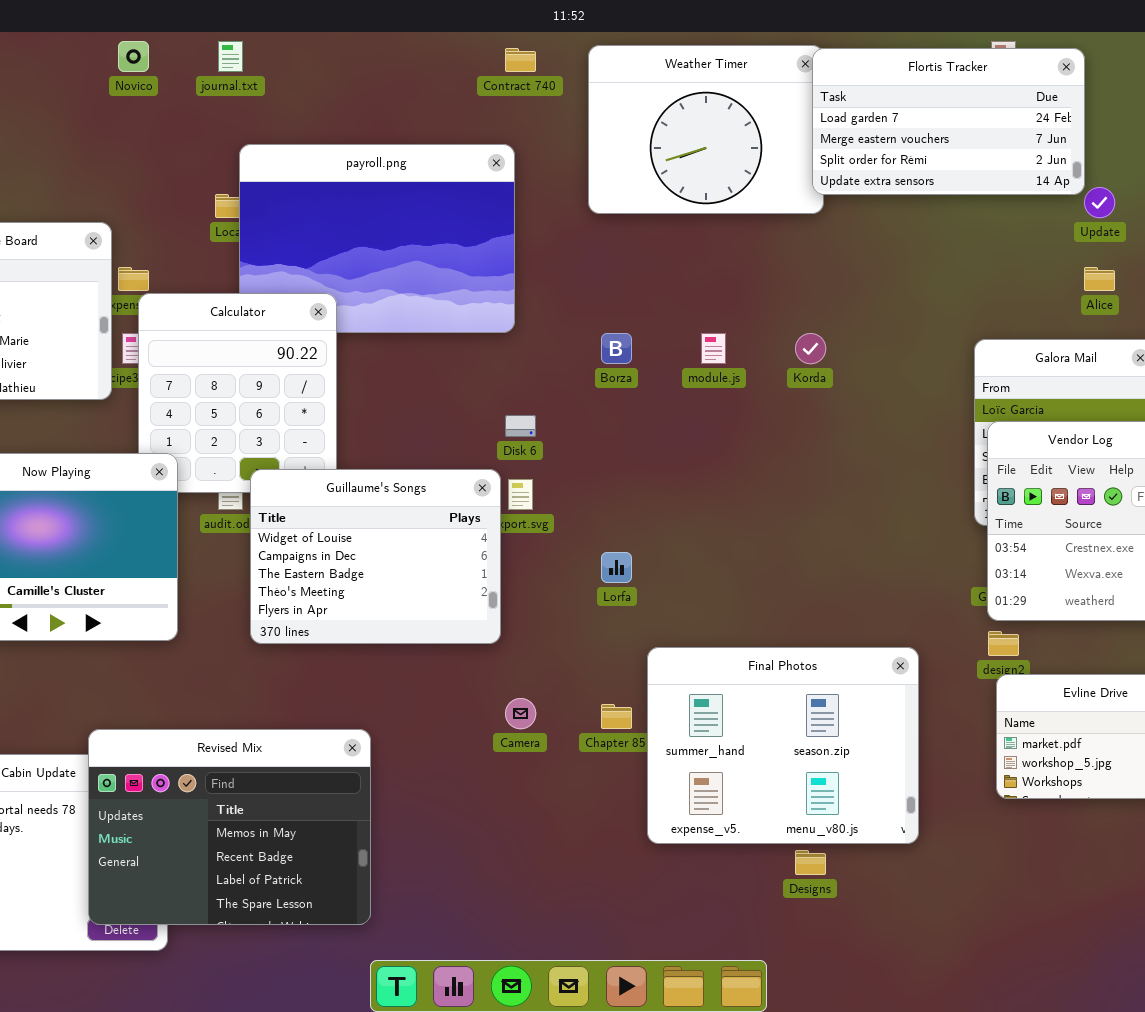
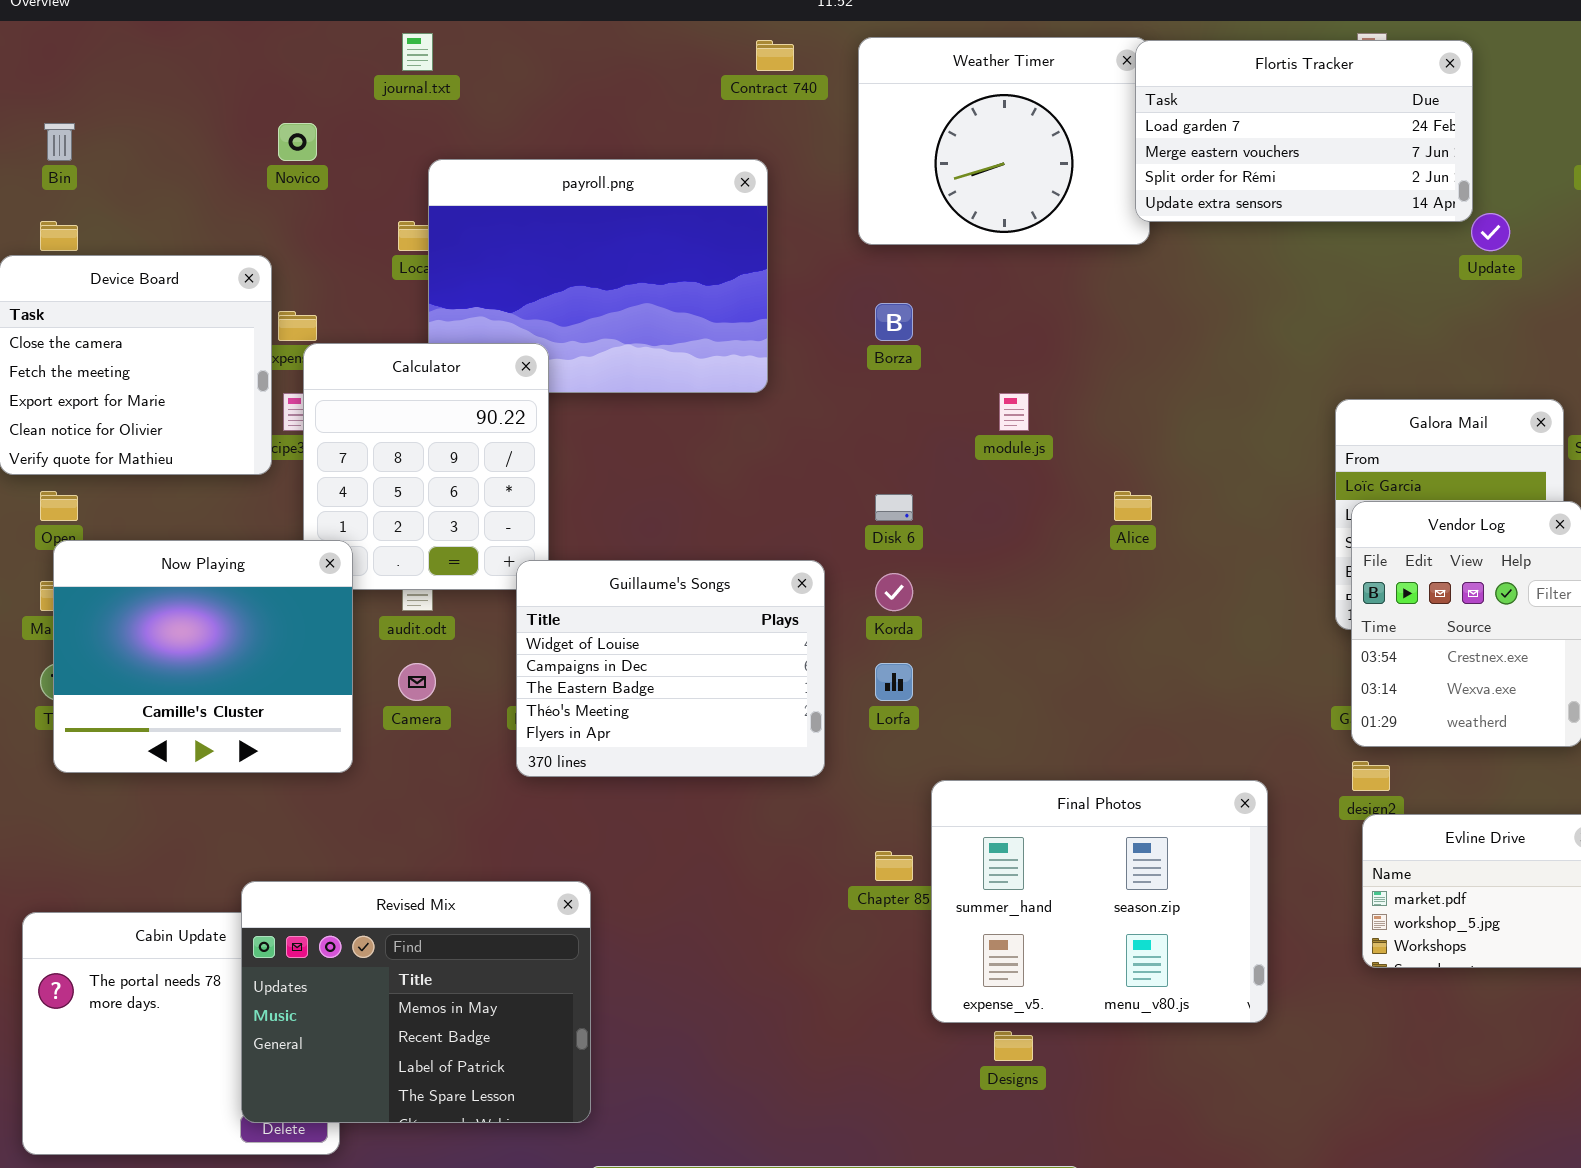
Novico: [118,41,149,72] -> [278,123,317,161], moved
Alice: [1084,267,1115,291] -> [1114,491,1152,521], moved
Borza: [601,333,632,364] -> [875,303,913,341], moved
Korda: [795,333,826,364] -> [875,573,913,611], moved
Disk 6: [505,415,536,437] -> [875,494,913,521], moved
Guillaume's Songs: [250,469,501,644] -> [516,560,825,777], moved
Camera: [505,698,536,729] -> [398,663,436,701], moved
Designs: [795,850,826,875] -> [994,1031,1033,1061], moved

